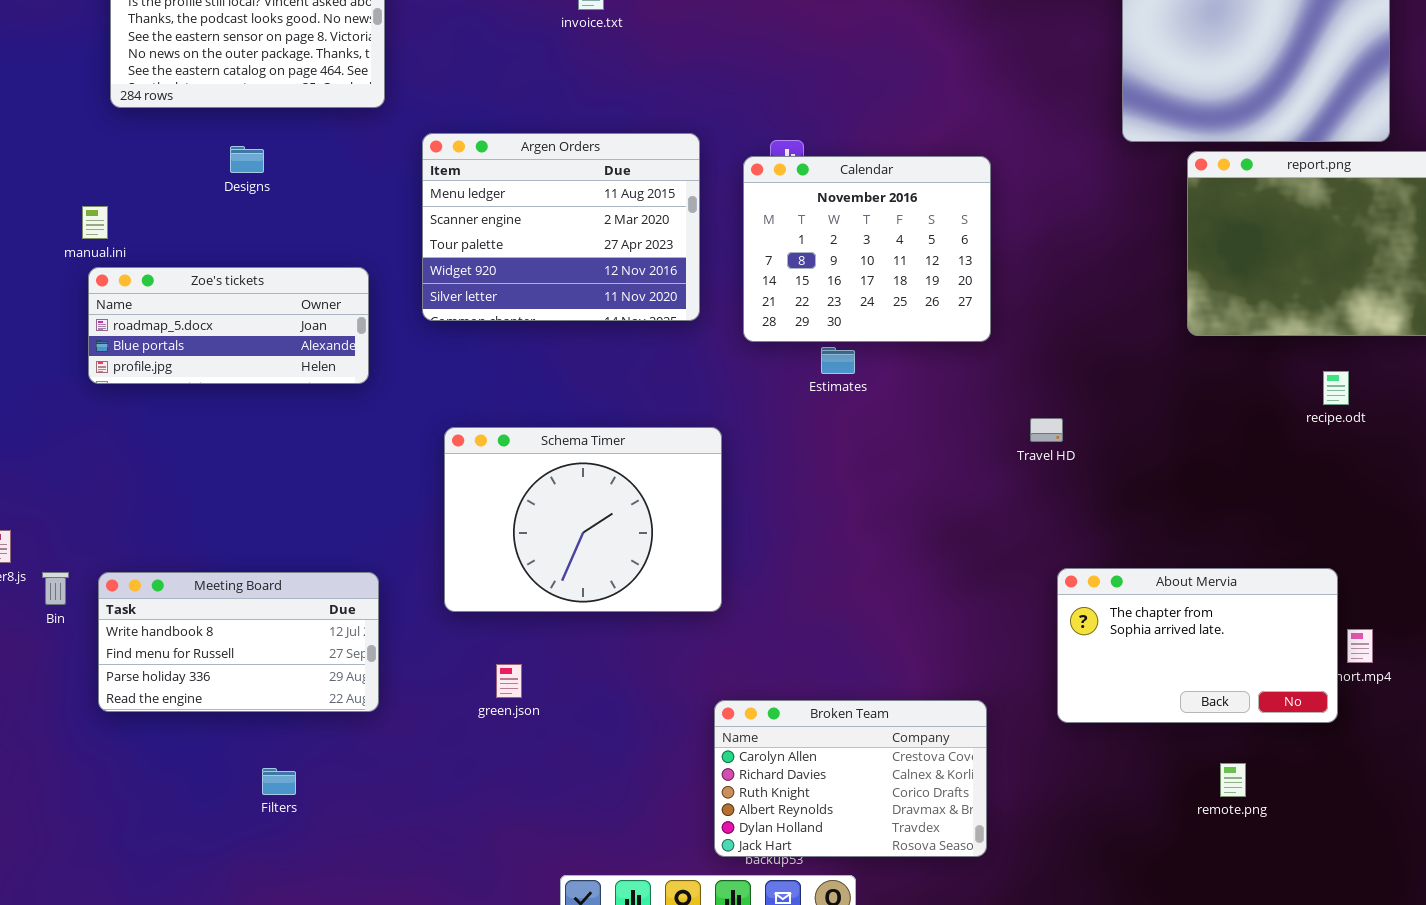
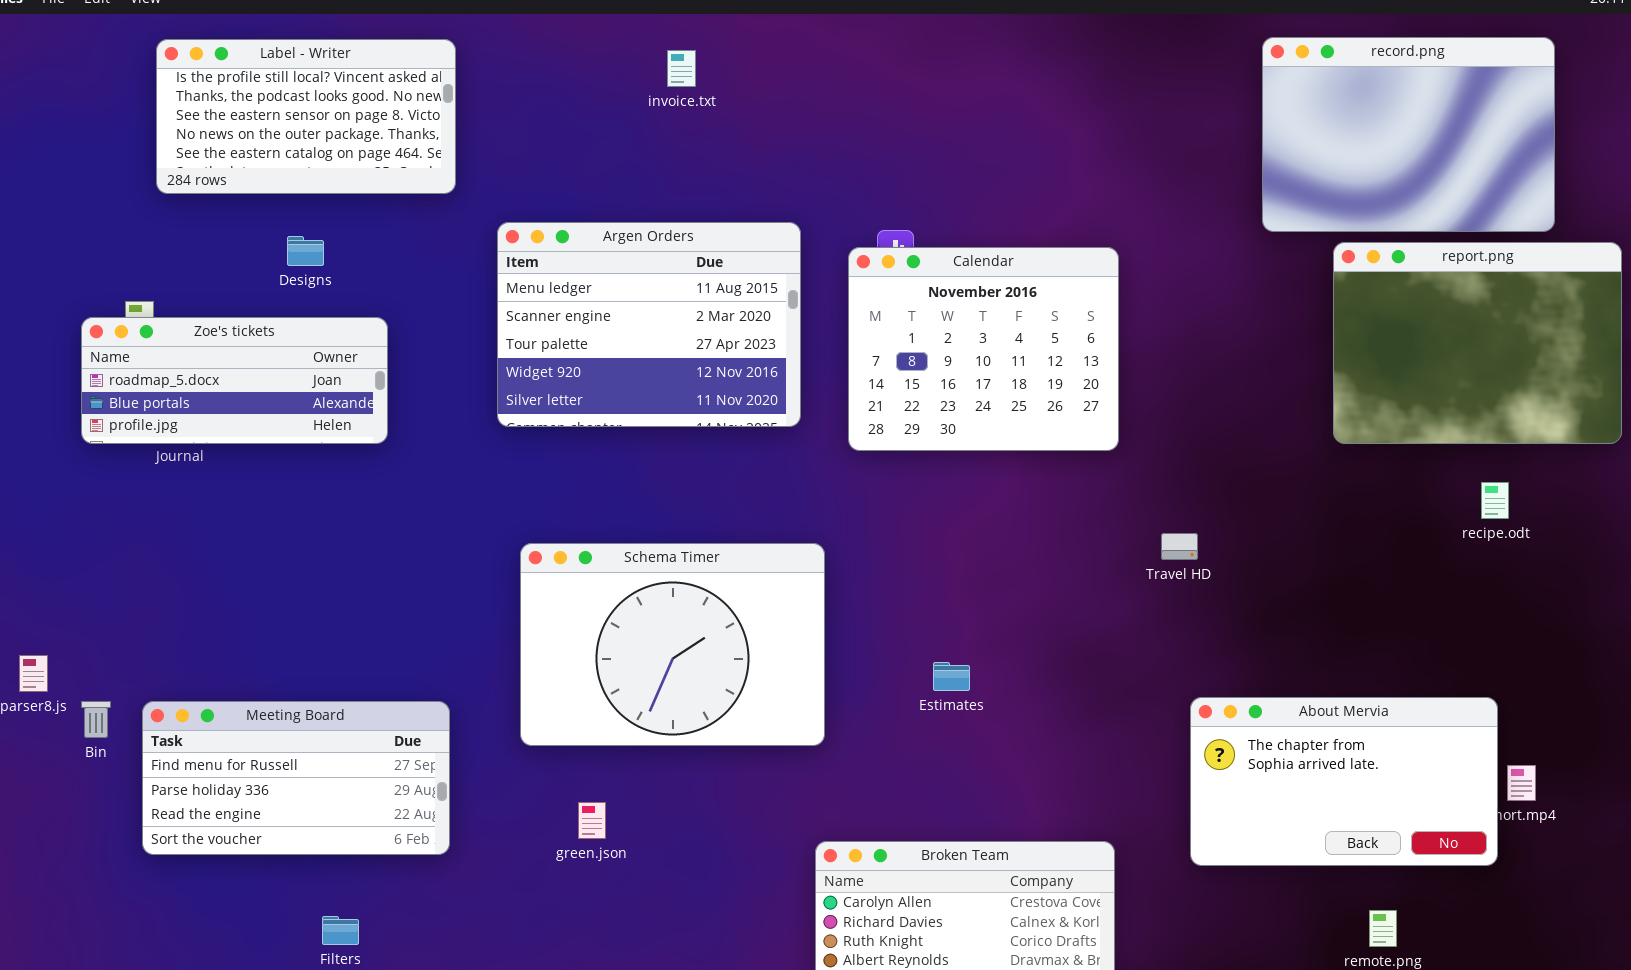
Zoe's tickets: [88,267,369,384] -> [81,317,388,444], moved
Estimates: [821,347,855,374] -> [933,662,970,691], moved
Meeting Board: [98,572,379,712] -> [142,701,450,855], scrolled down 1 row

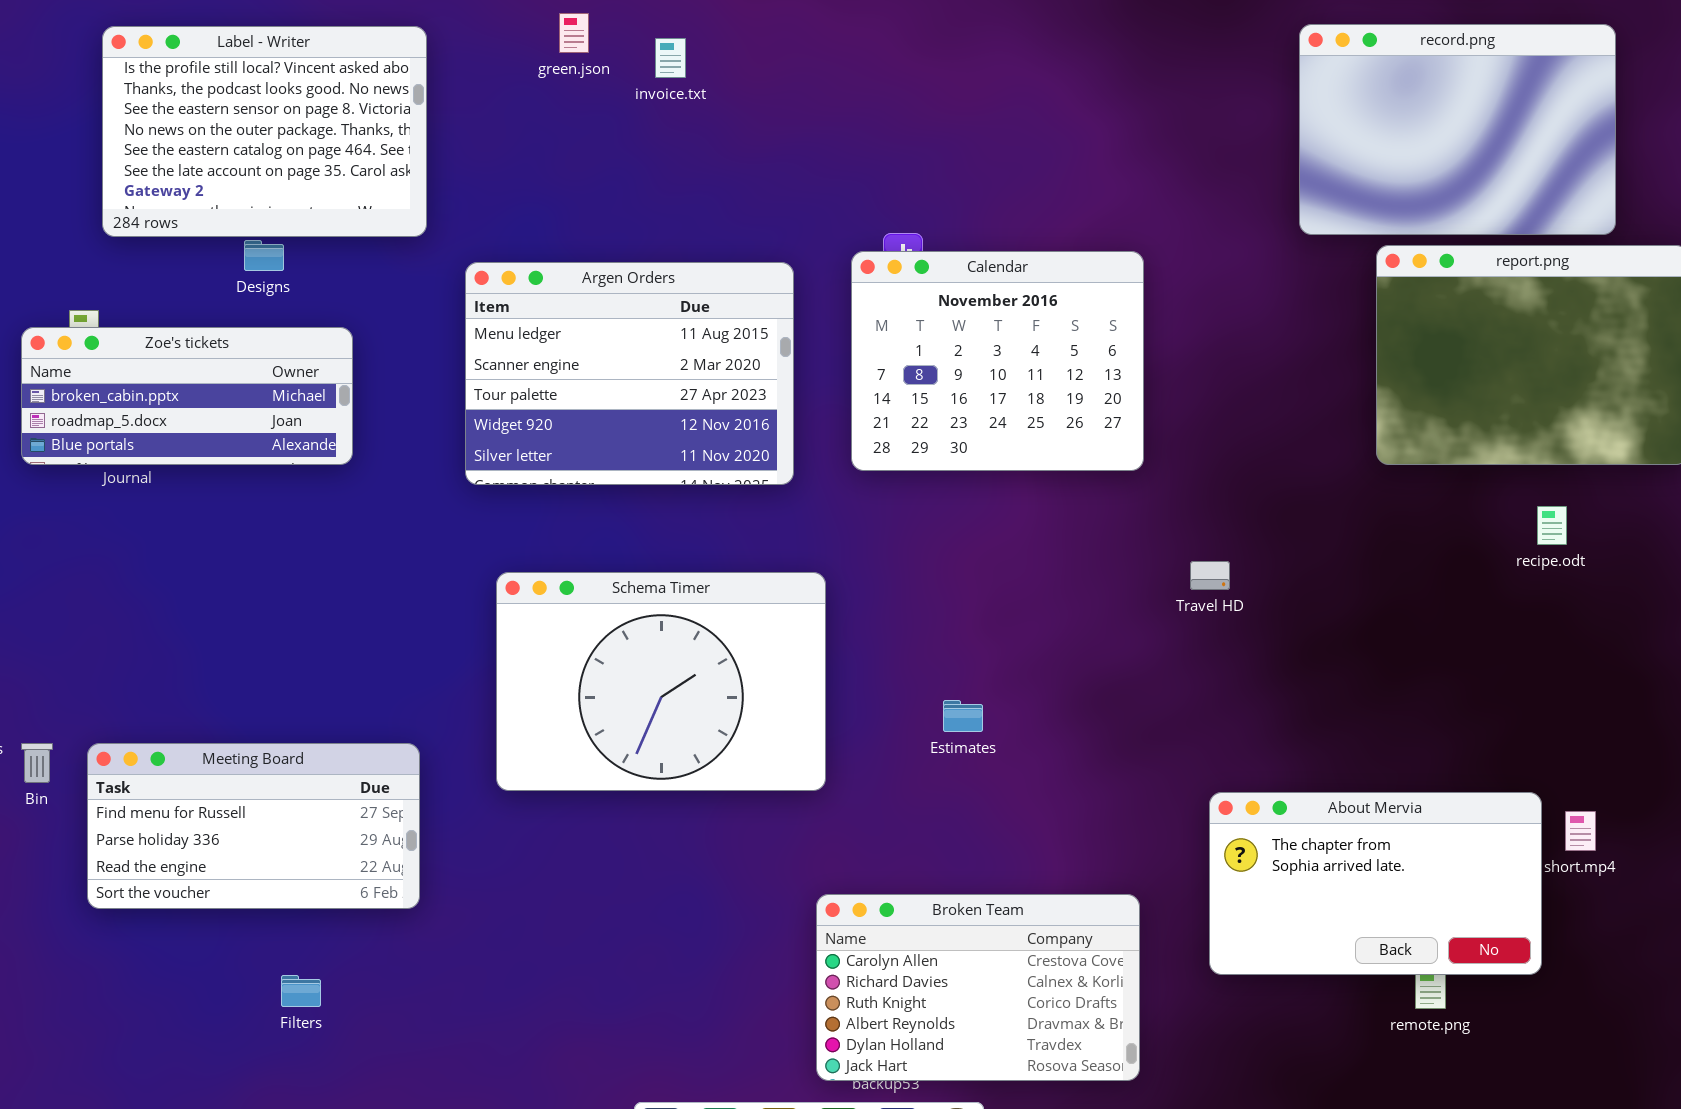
Label - Writer: [156,39,456,194] -> [102,26,427,237], resized
Argen Orders: [497,222,801,427] -> [465,262,794,485], moved
Zoe's tickets: [81,317,388,444] -> [21,327,353,465], scrolled up 1 row
About Mervia: [1190,697,1498,866] -> [1209,792,1542,975], moved
green.json: [578,802,606,839] -> [559,13,589,53], moved

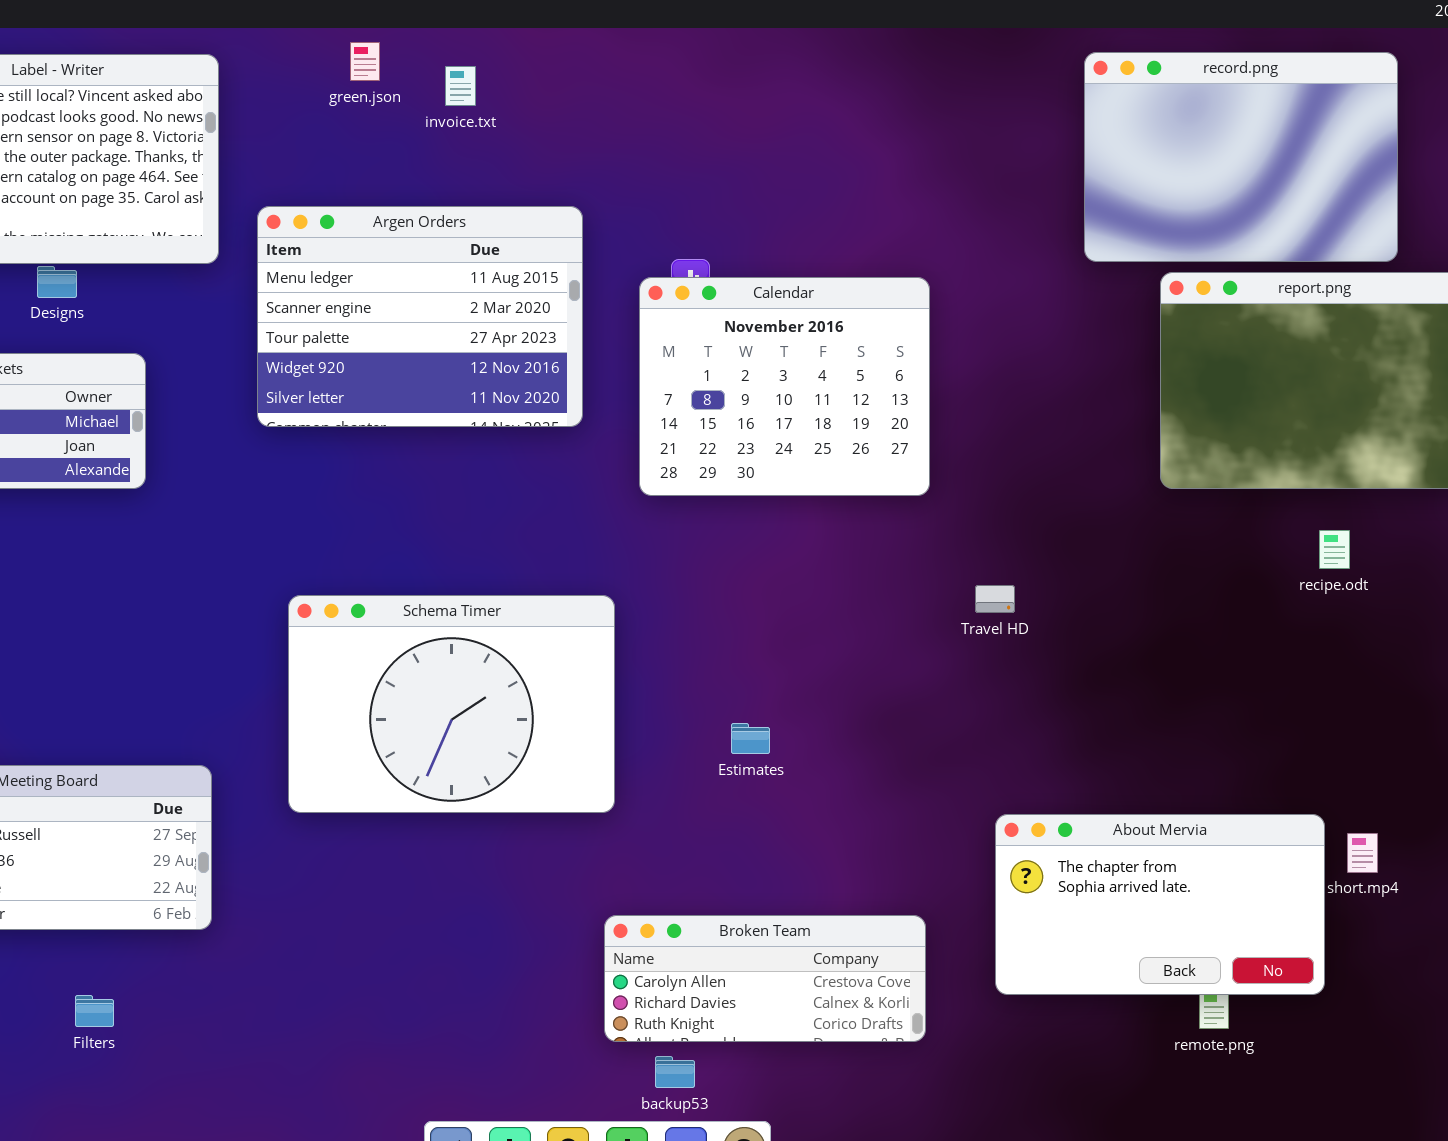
Argen Orders: [465,262,794,485] -> [257,206,583,427], moved
Broken Team: [816,894,1140,1081] -> [604,915,926,1042], resized

